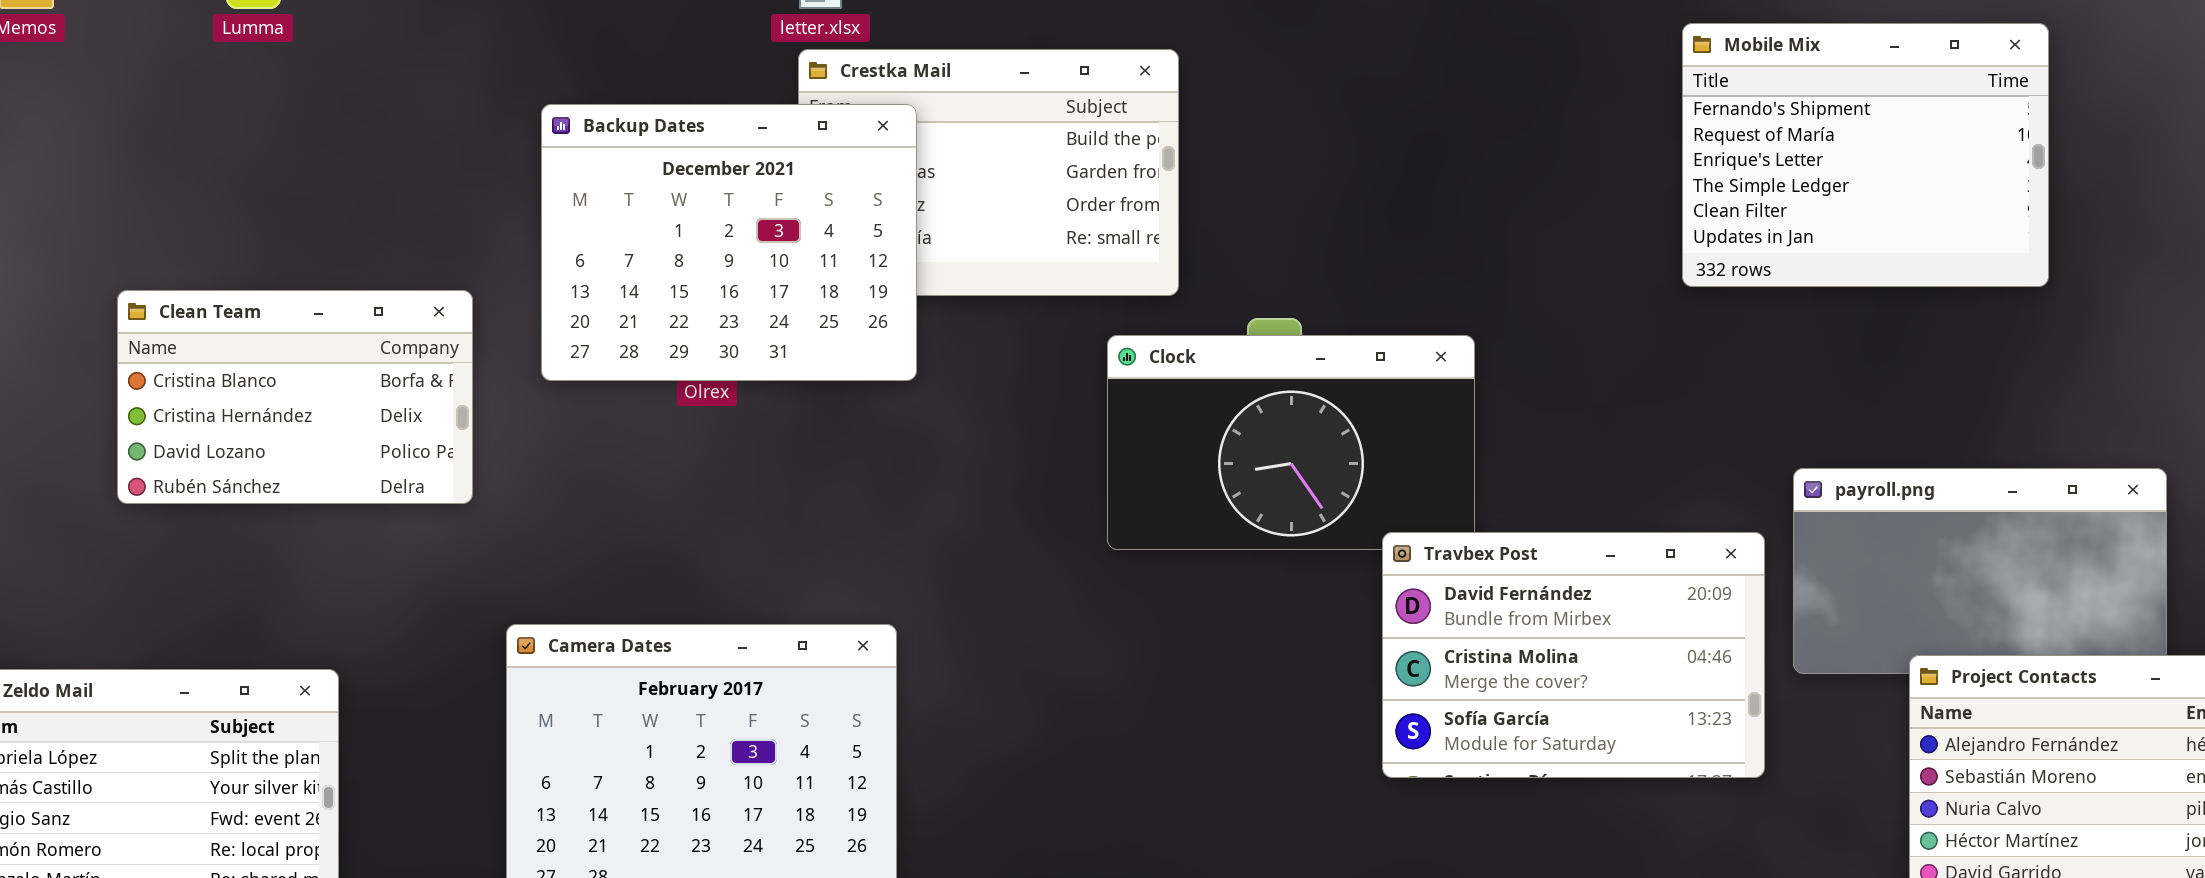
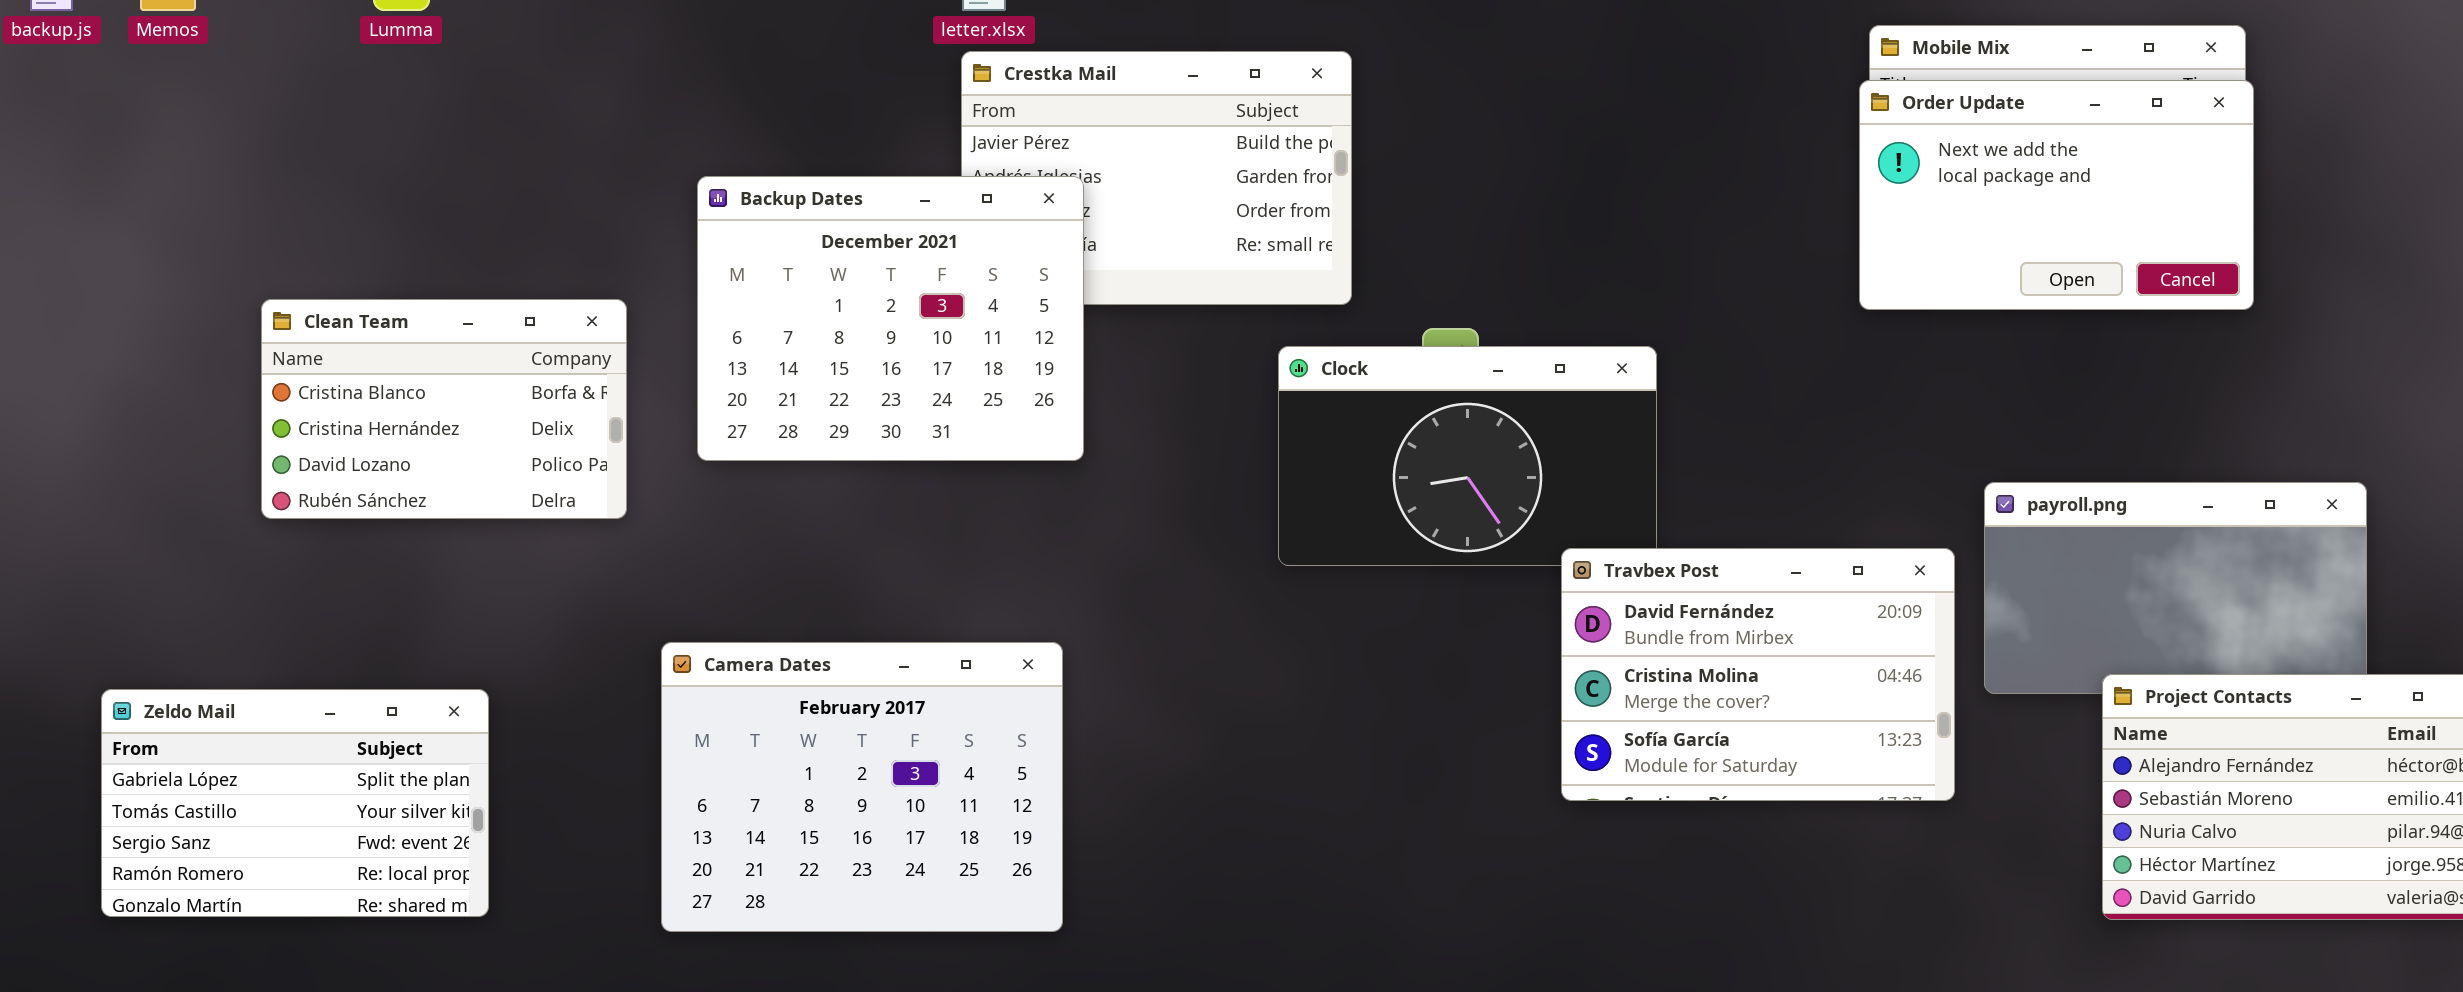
Order Update: none -> [1859,80,2254,310], opened
Backup Dates: [541,104,917,381] -> [697,176,1084,461], moved

